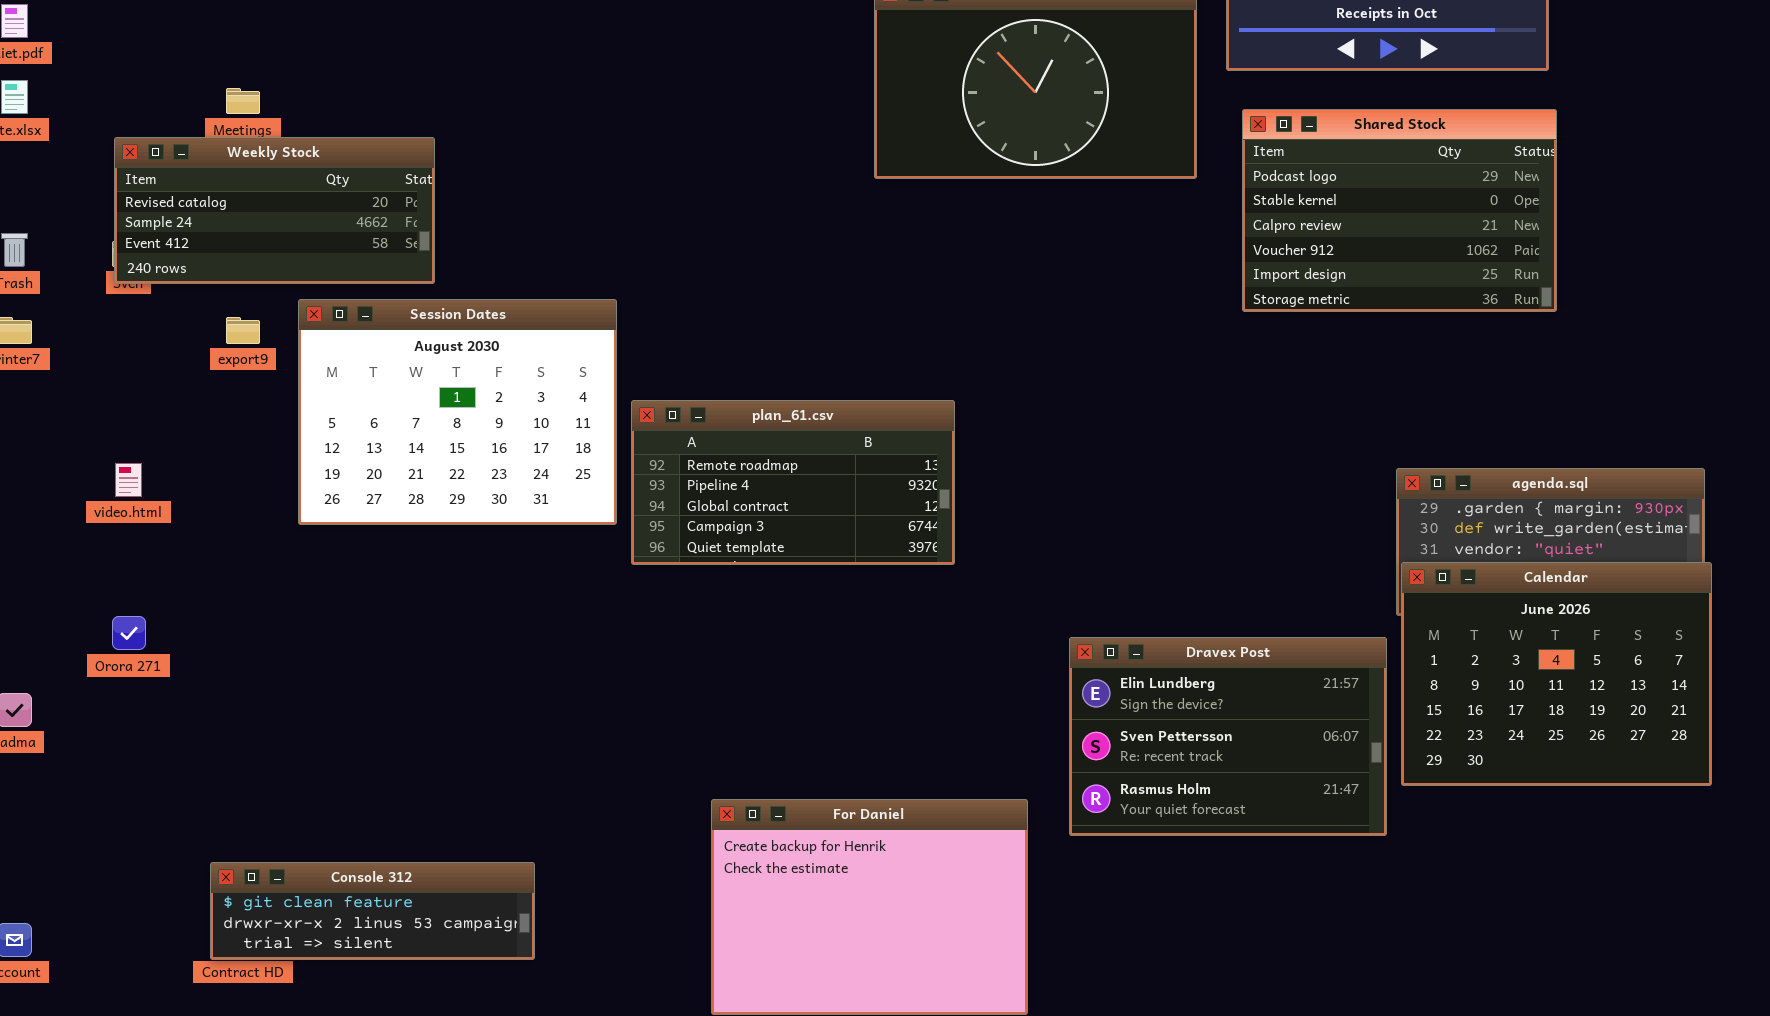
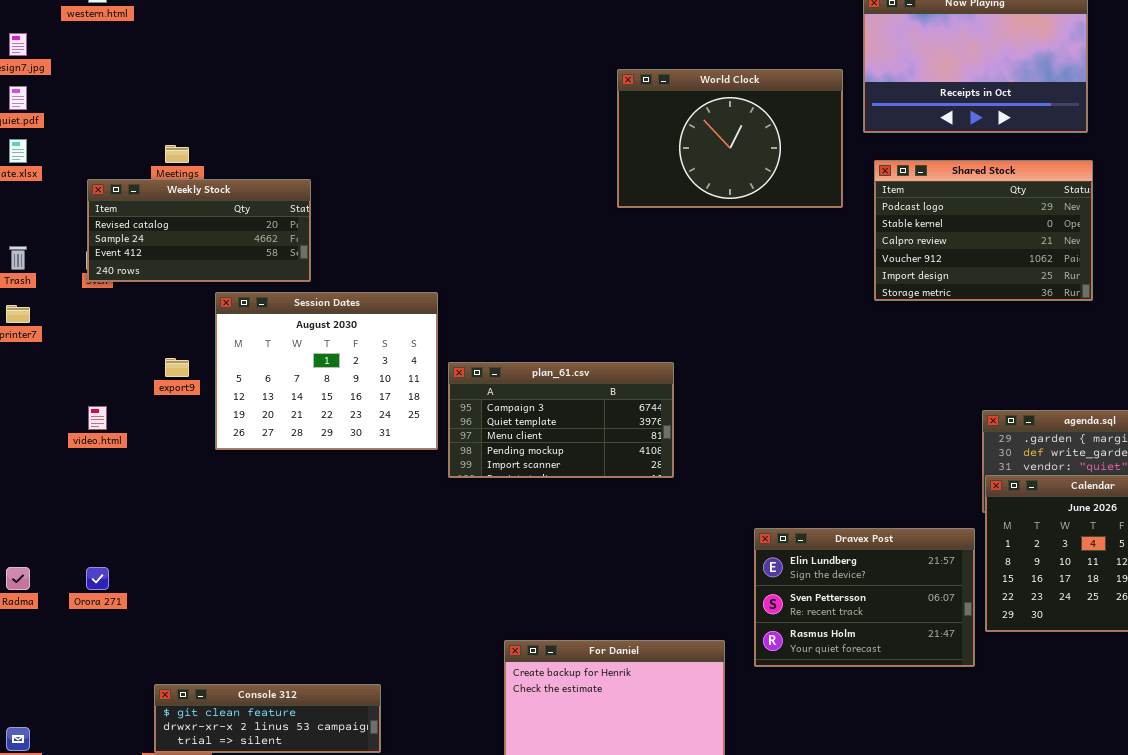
export9: [226,317,260,344] -> [165,358,189,377], moved
plan_61.csv: [631,400,955,565] -> [448,362,674,478], scrolled down 3 rows
Orora 271: [112,616,146,650] -> [86,567,109,590], moved

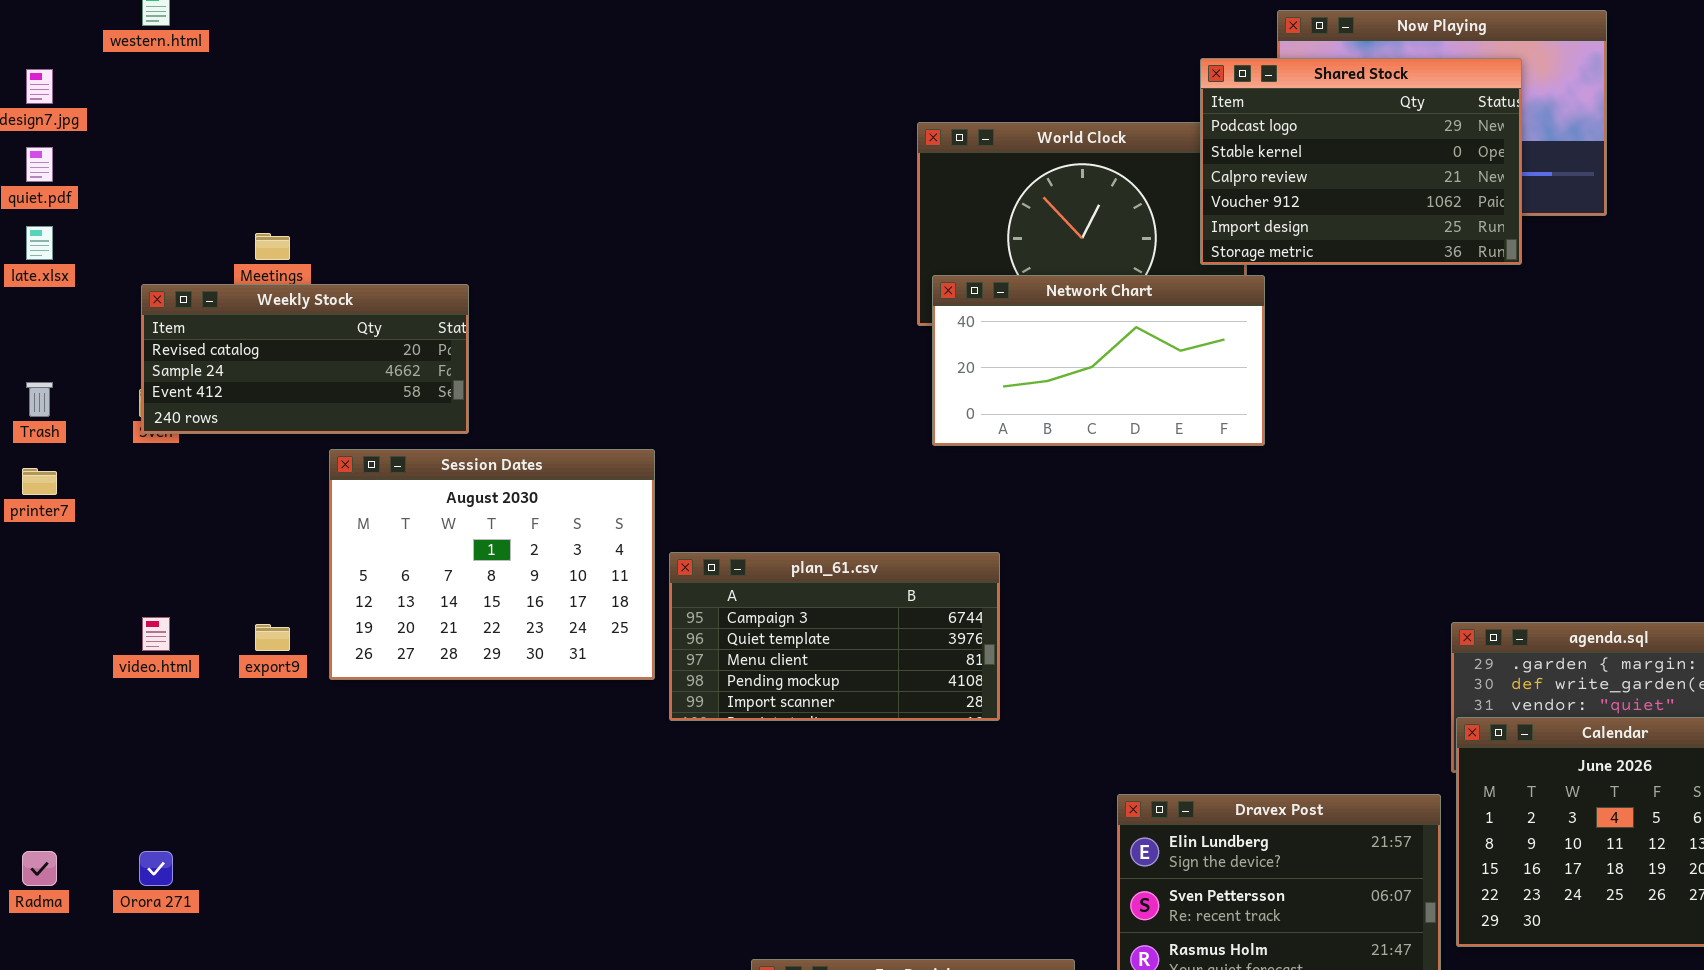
Shared Stock: [874,160,1093,301] -> [1200,58,1522,265], moved
Network Chart: none -> [932,275,1265,446], opened
export9: [165,358,189,377] -> [255,624,290,651], moved

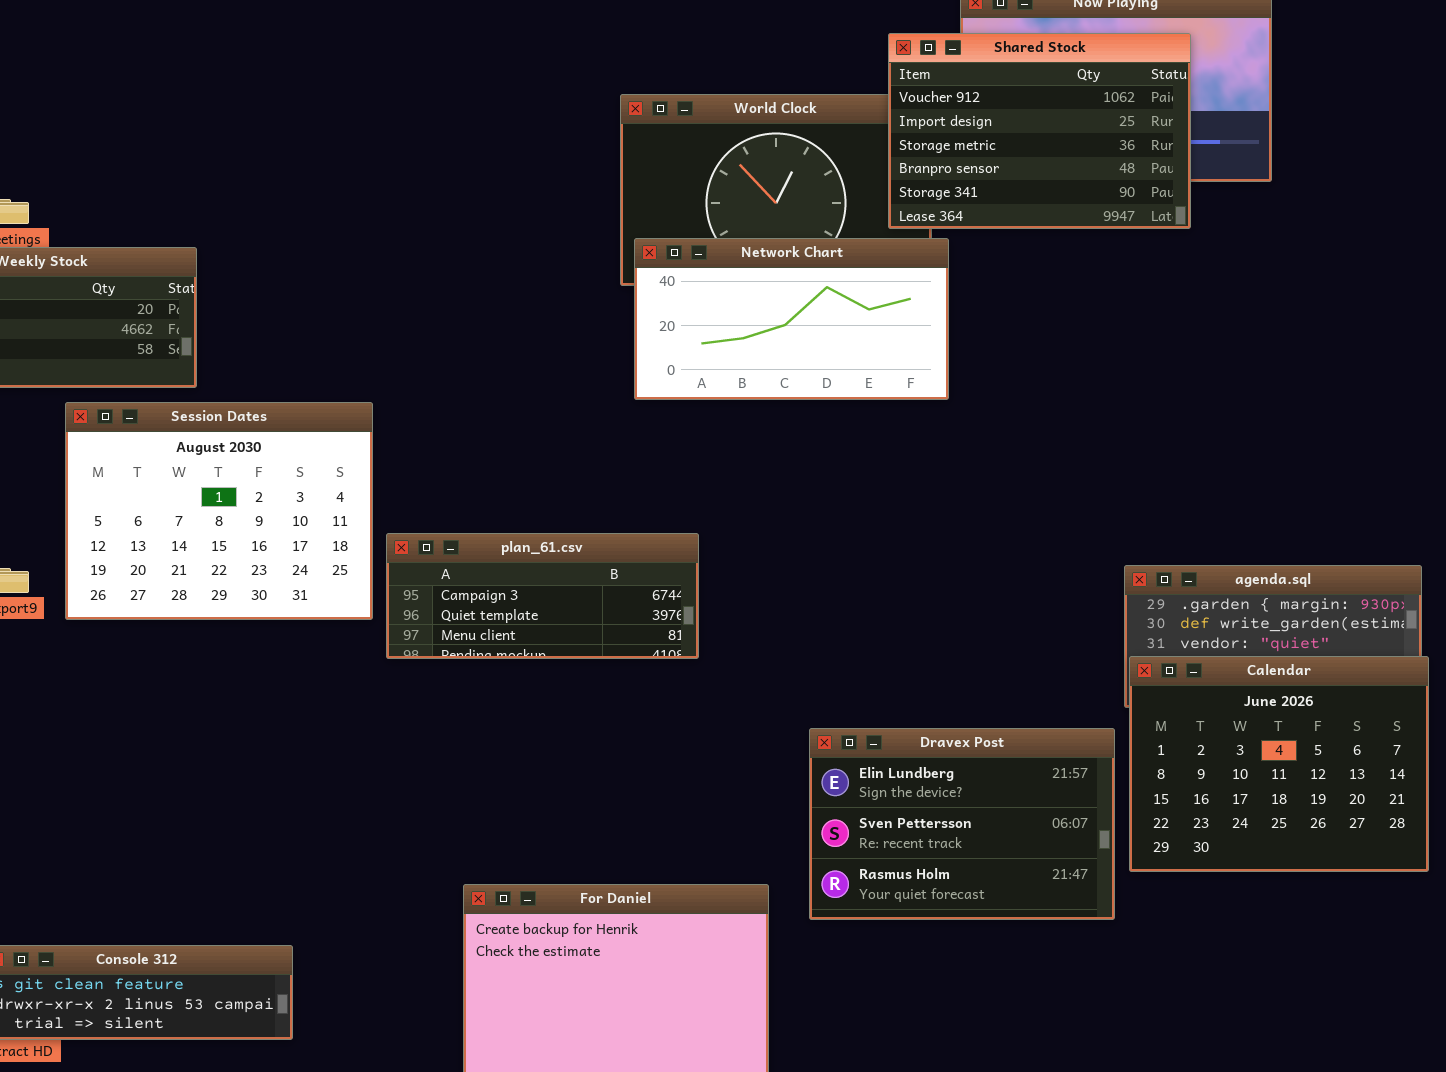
Shared Stock: [1200,58,1522,265] -> [888,33,1191,229], scrolled down 3 rows
plan_61.csv: [669,552,1000,721] -> [386,533,699,659], resized

